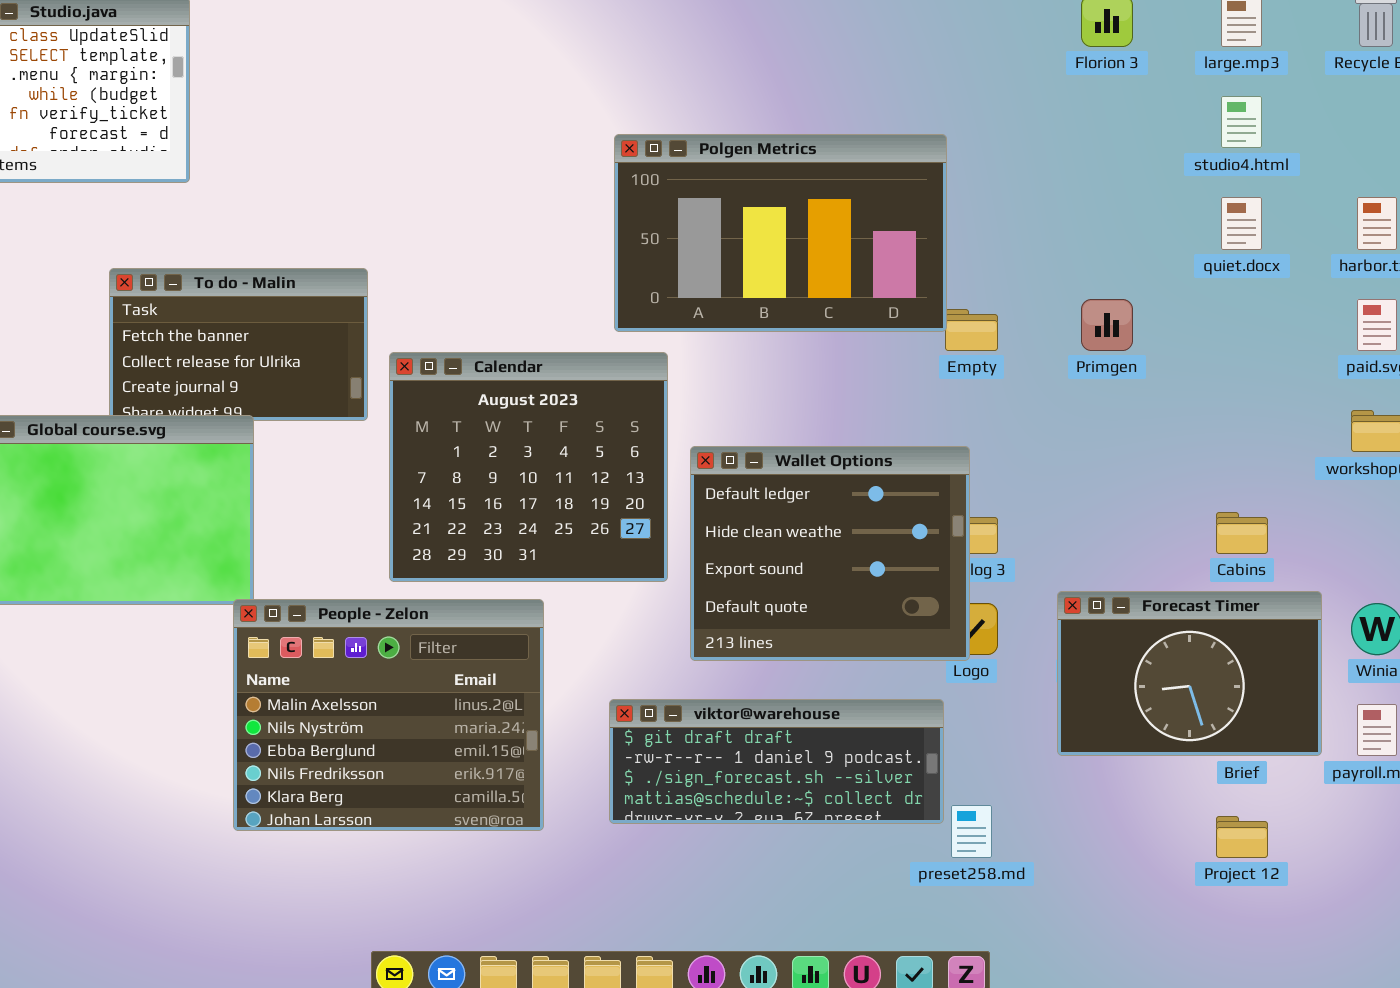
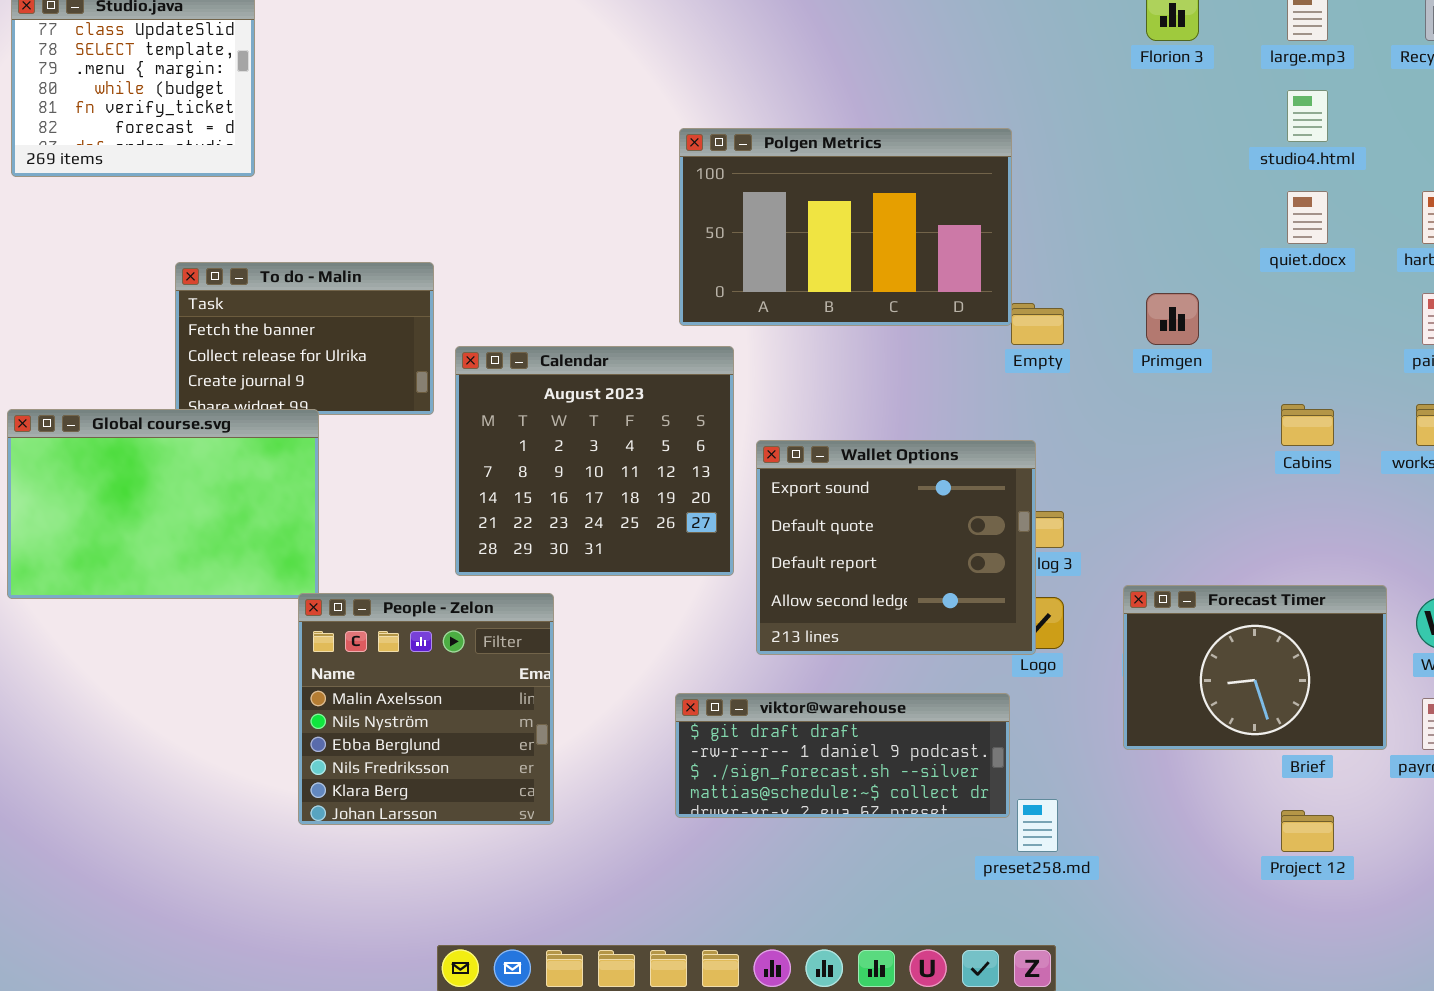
Wallet Options: [690,446,970,661] -> [756,440,1036,655], scrolled down 2 rows
Cabins: [1216,512,1268,554] -> [1281,404,1334,446], moved
People - Zelon: [233,599,544,831] -> [298,593,554,825], resized

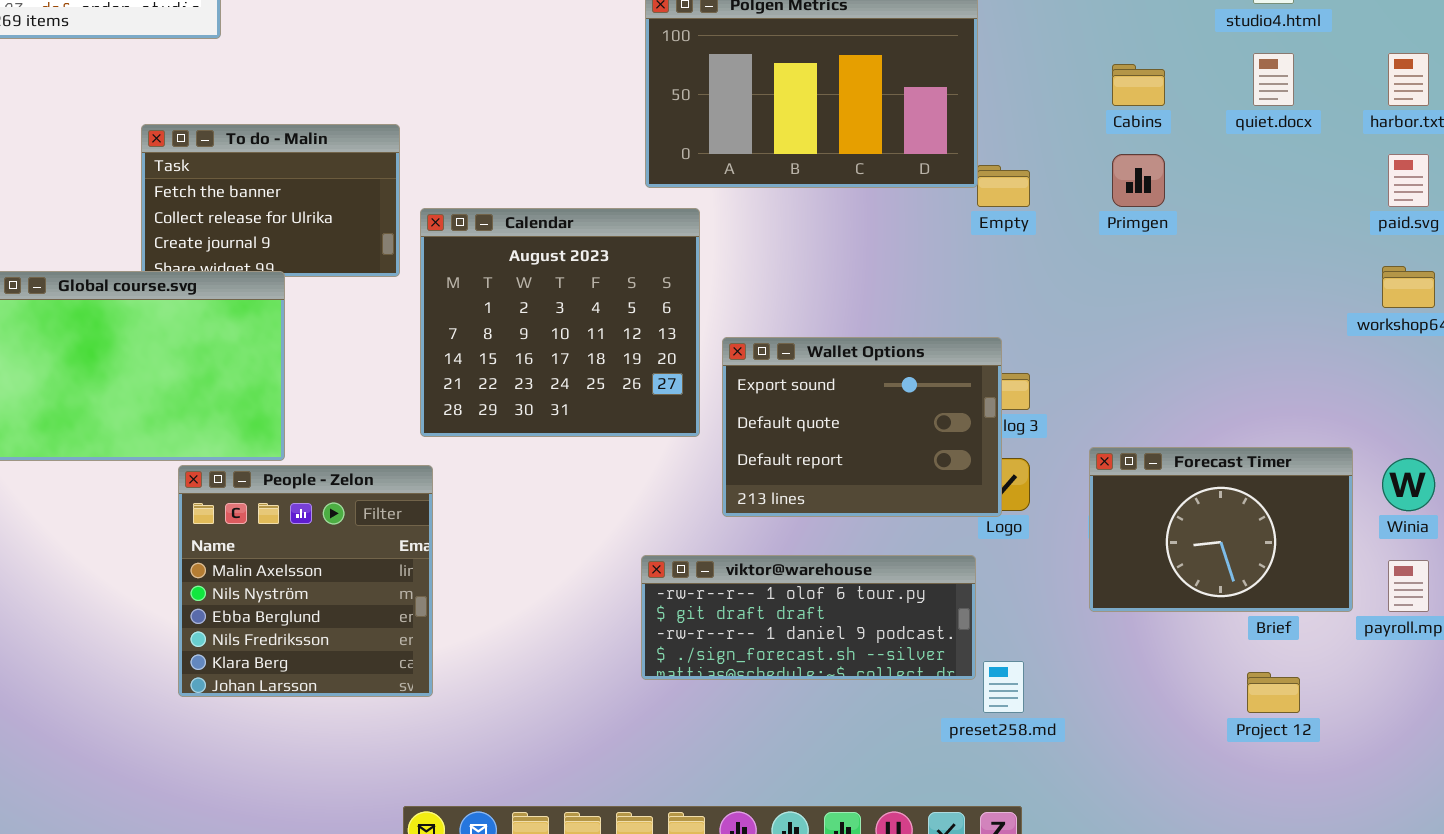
Cabins: [1281,404,1334,446] -> [1112,64,1165,106], moved
Wallet Options: [756,440,1036,655] -> [722,337,1002,517], resized
People - Zelon: [298,593,554,825] -> [178,465,433,697], moved
viktor@warehouse: [675,693,1010,818] -> [641,555,976,680], scrolled up 1 row

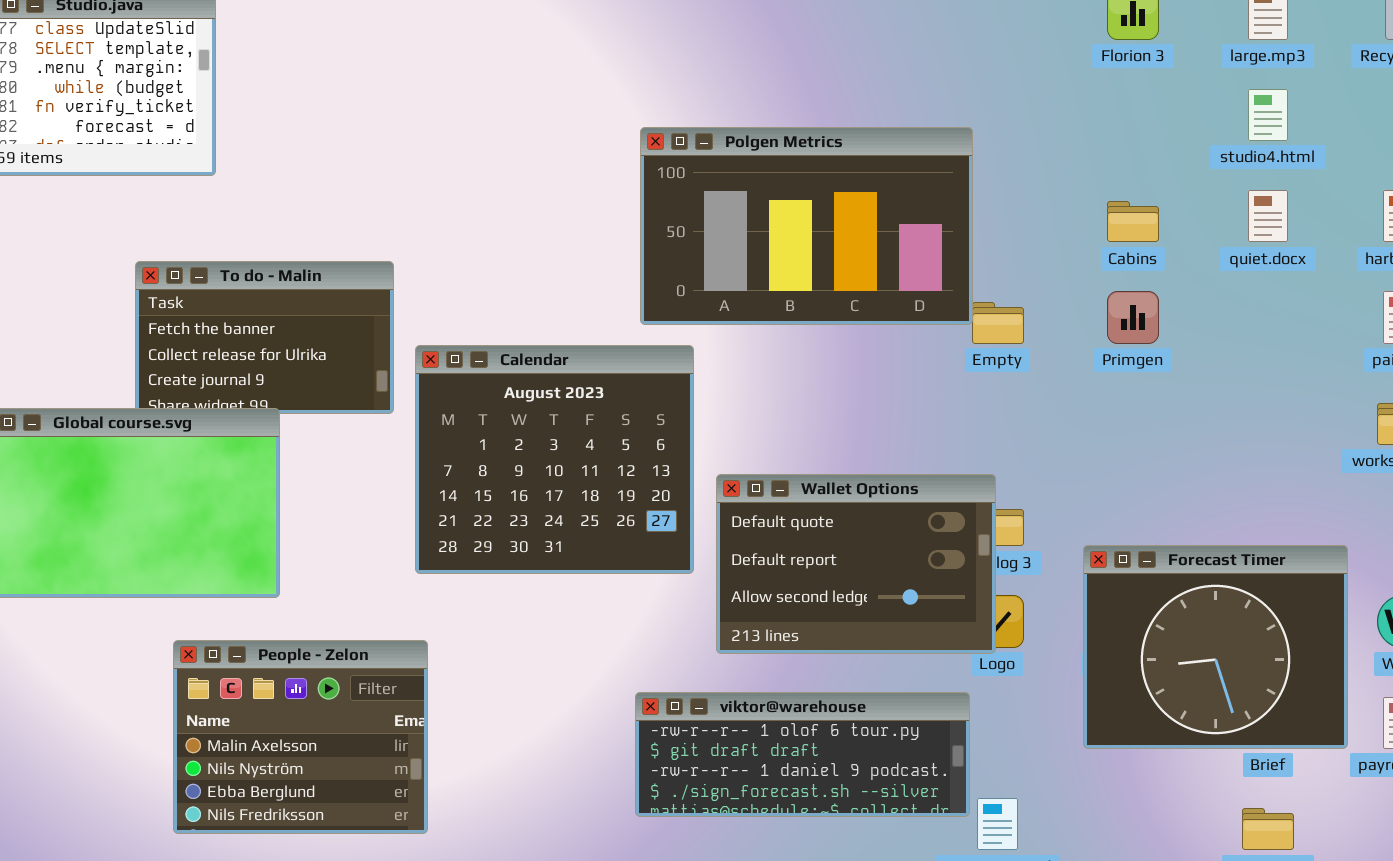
Wallet Options: [722,337,1002,517] -> [716,474,996,654], scrolled down 1 row
Forecast Timer: [1089,447,1353,612] -> [1083,545,1348,749], resized
People - Zelon: [178,465,433,697] -> [173,640,428,834], resized

